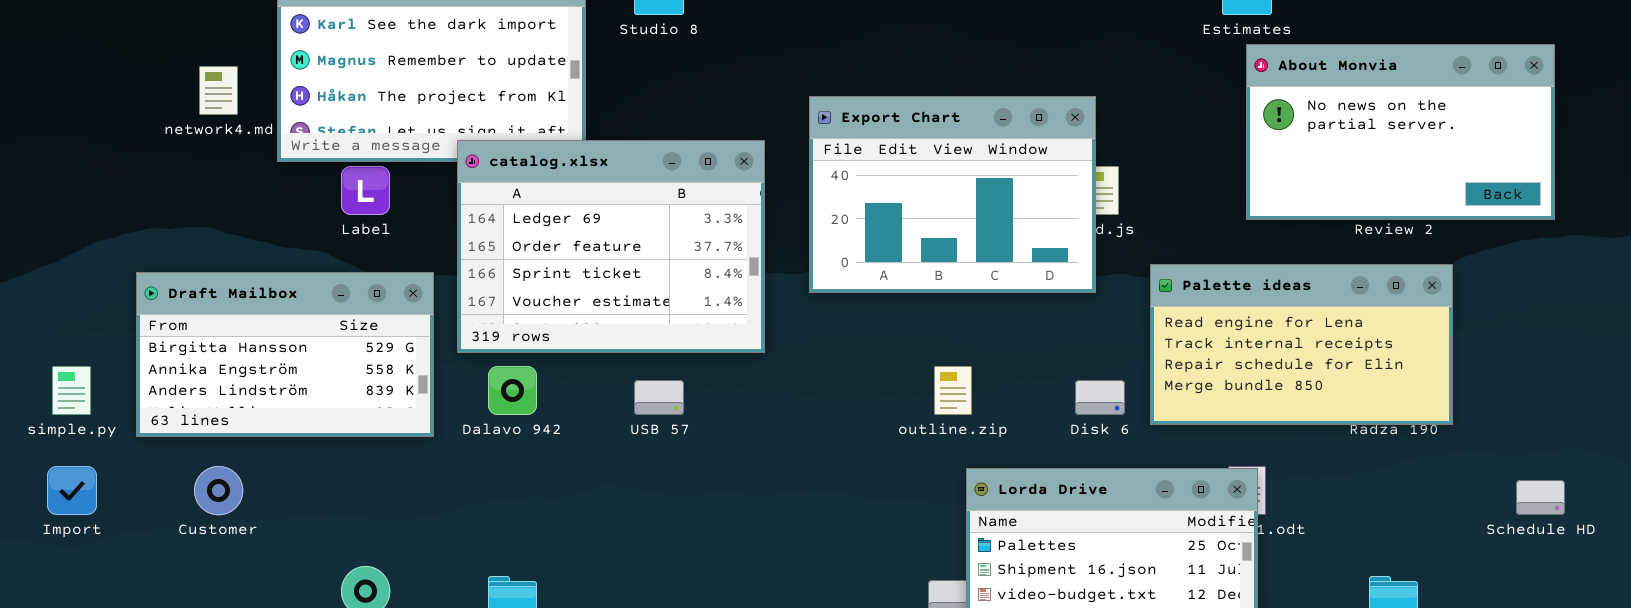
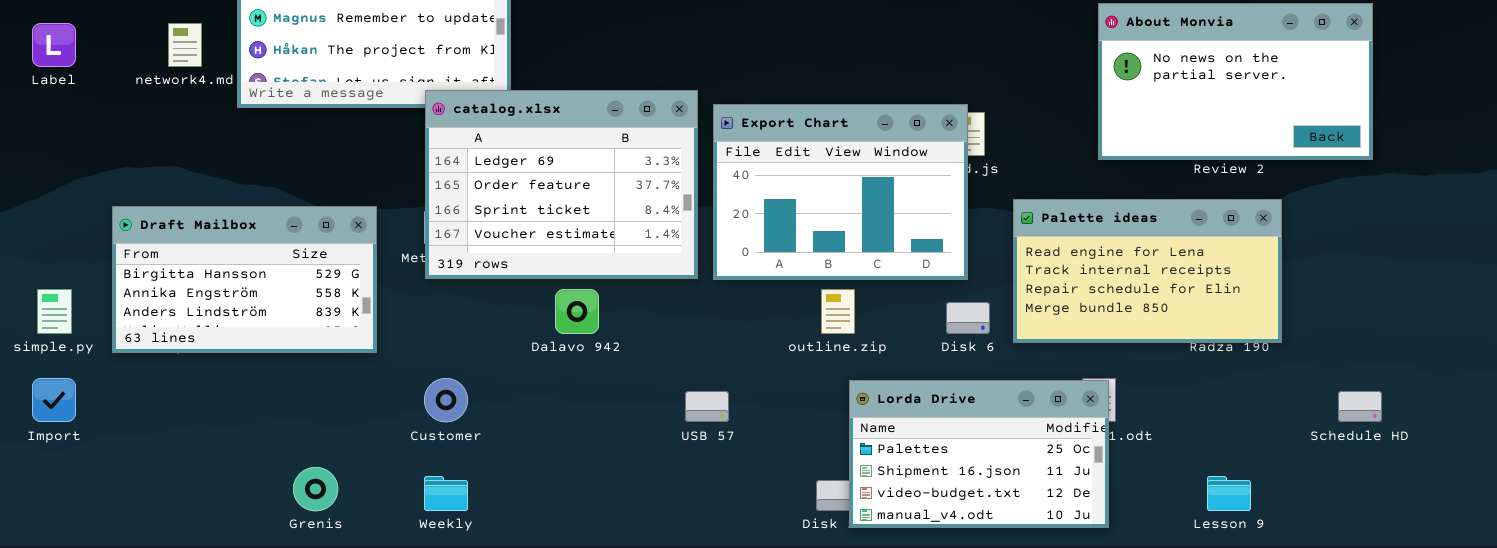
Export Chart: [809,96,1096,293] -> [713,104,968,280], moved
catalog.xlsx: [457,140,765,353] -> [425,90,698,279], moved
Label: [341,166,390,215] -> [32,23,76,67], moved
Dalavo 942: [488,366,537,415] -> [555,289,599,334], moved
USB 57: [634,380,684,415] -> [685,391,729,422], moved
Customer: [194,466,243,515] -> [424,378,468,422], moved

